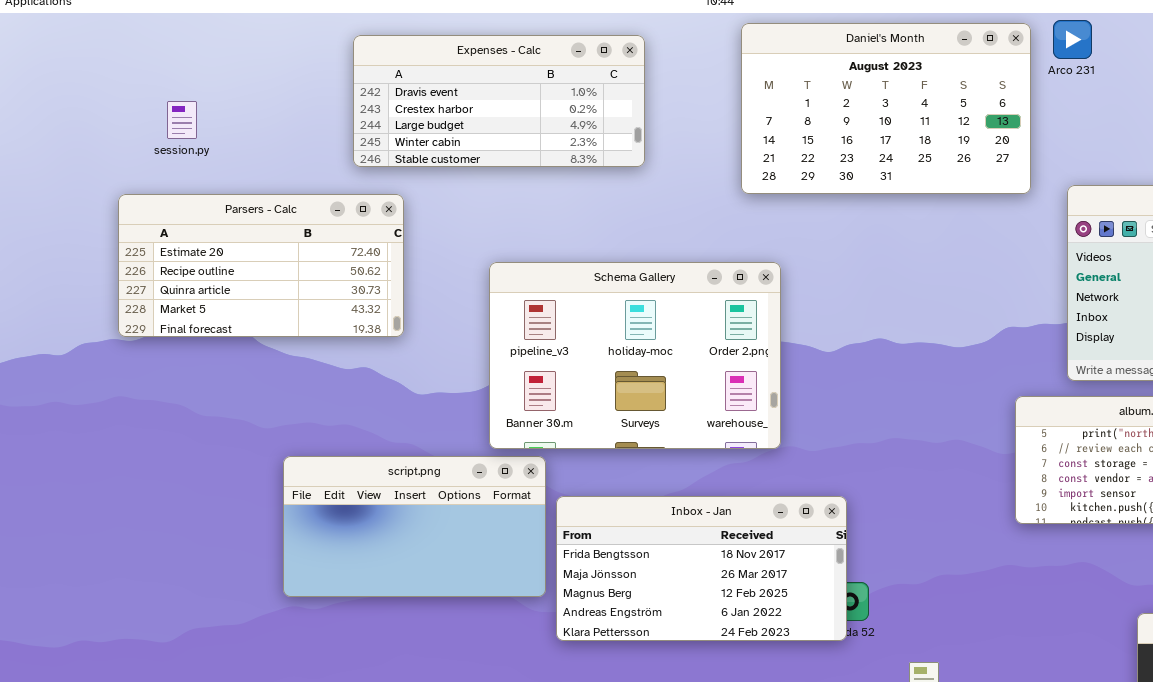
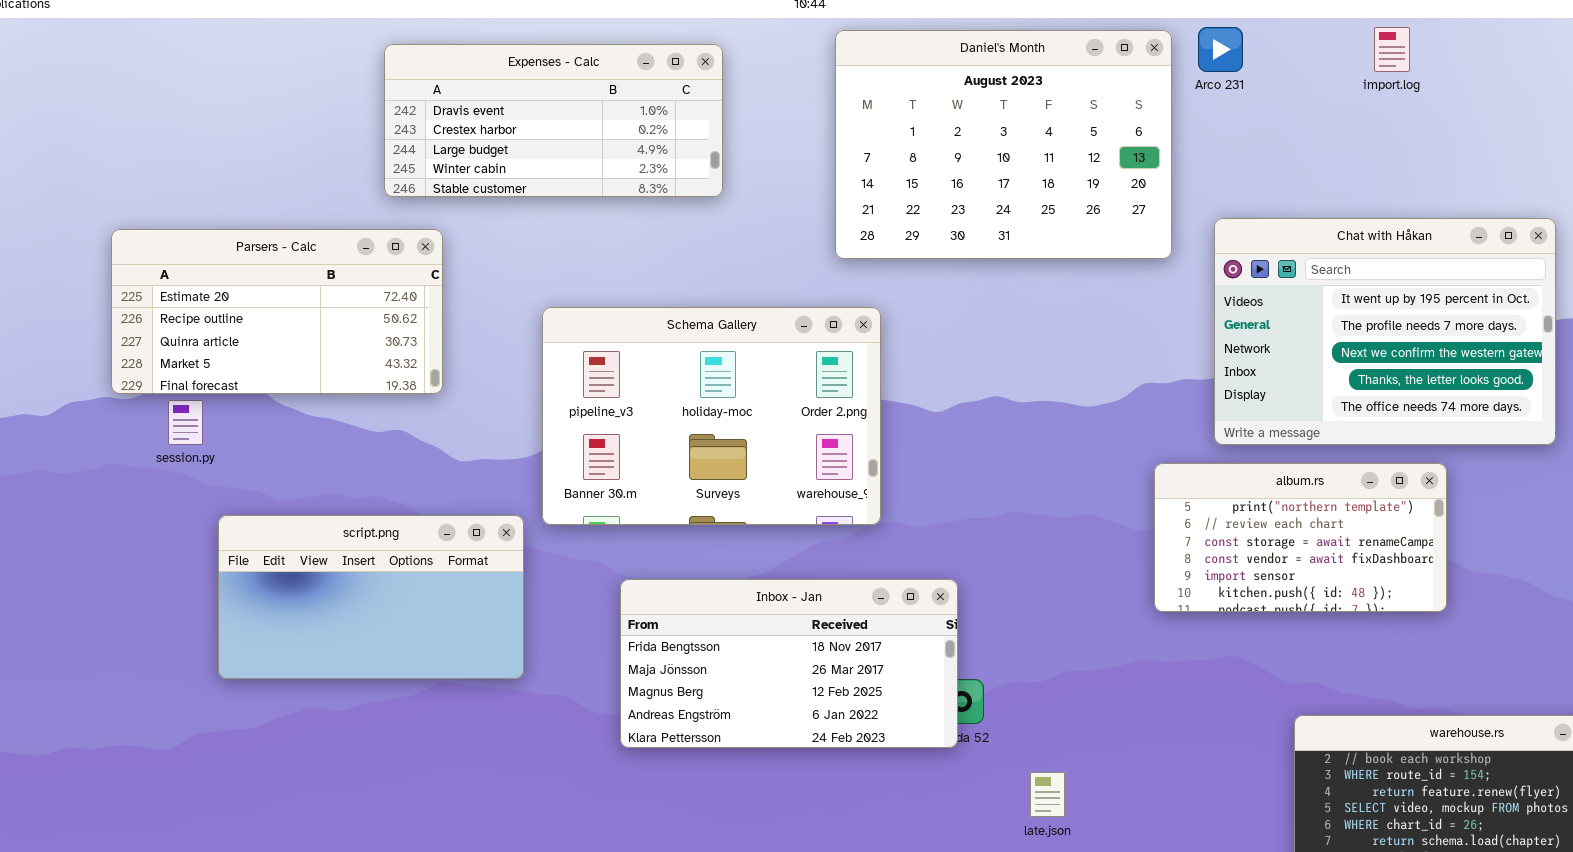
Daniel's Month: [741,23,1031,194] -> [835,30,1172,259], resized
session.py: [167,101,197,139] -> [168,400,203,445], moved
script.png: [283,456,546,597] -> [218,515,524,679], moved

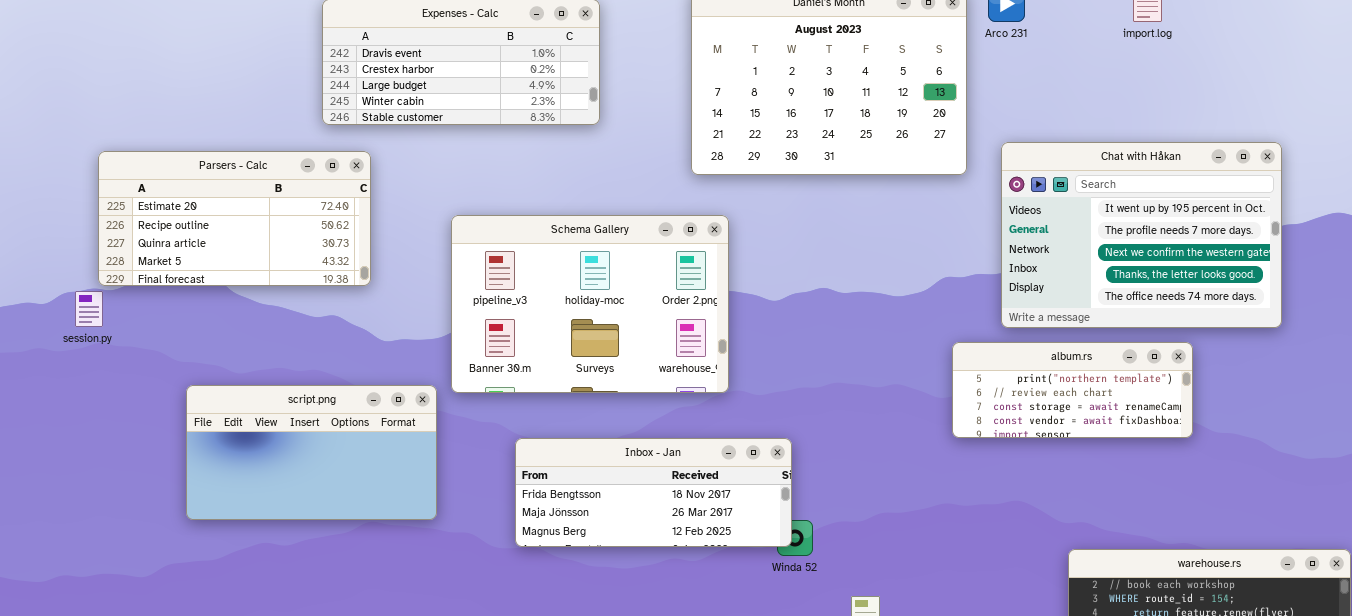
session.py: [168,400,203,445] -> [75,291,103,327], moved
album.rs: [1154,463,1447,612] -> [952,342,1193,438], resized
Inbox - Jan: [620,579,958,748] -> [515,438,792,547], resized

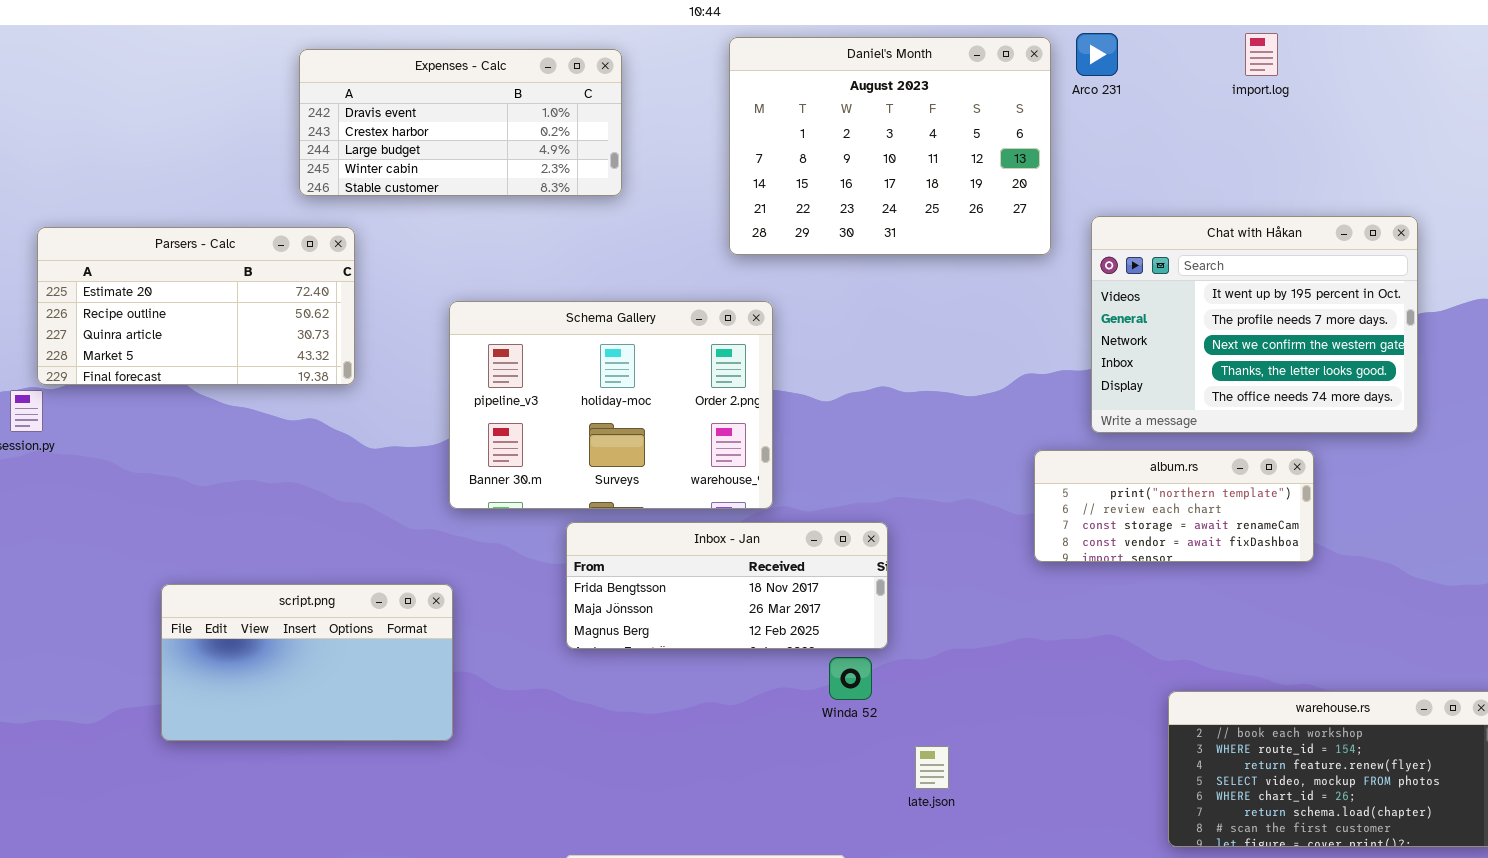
script.png: [186,385,437,520] -> [161,584,453,741], moved
Inbox - Jan: [515,438,792,547] -> [566,522,888,649], moved

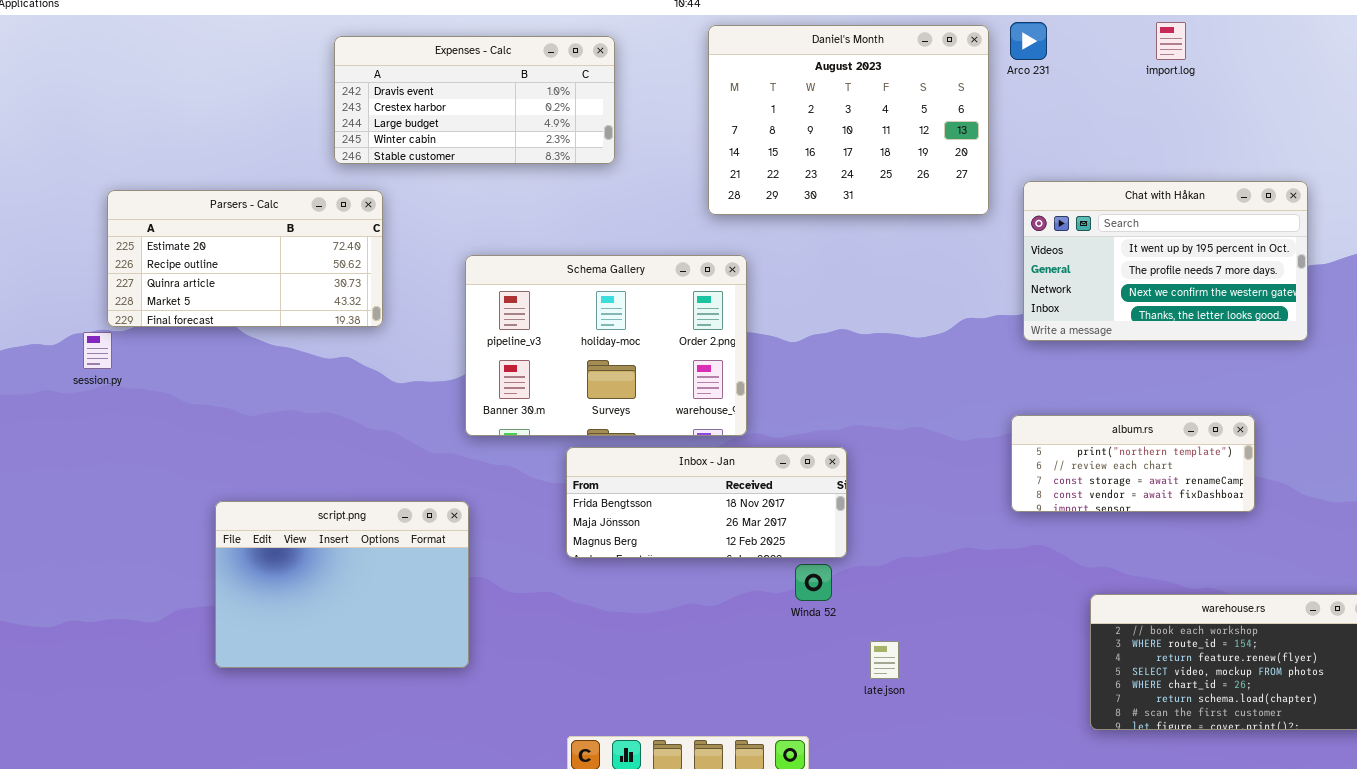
Chat with Håkan: [1091,216,1418,433] -> [1023,181,1308,341], resized
album.rs: [1034,450,1314,562] -> [1011,415,1255,512], moved
script.png: [161,584,453,741] -> [215,501,469,668], resized

